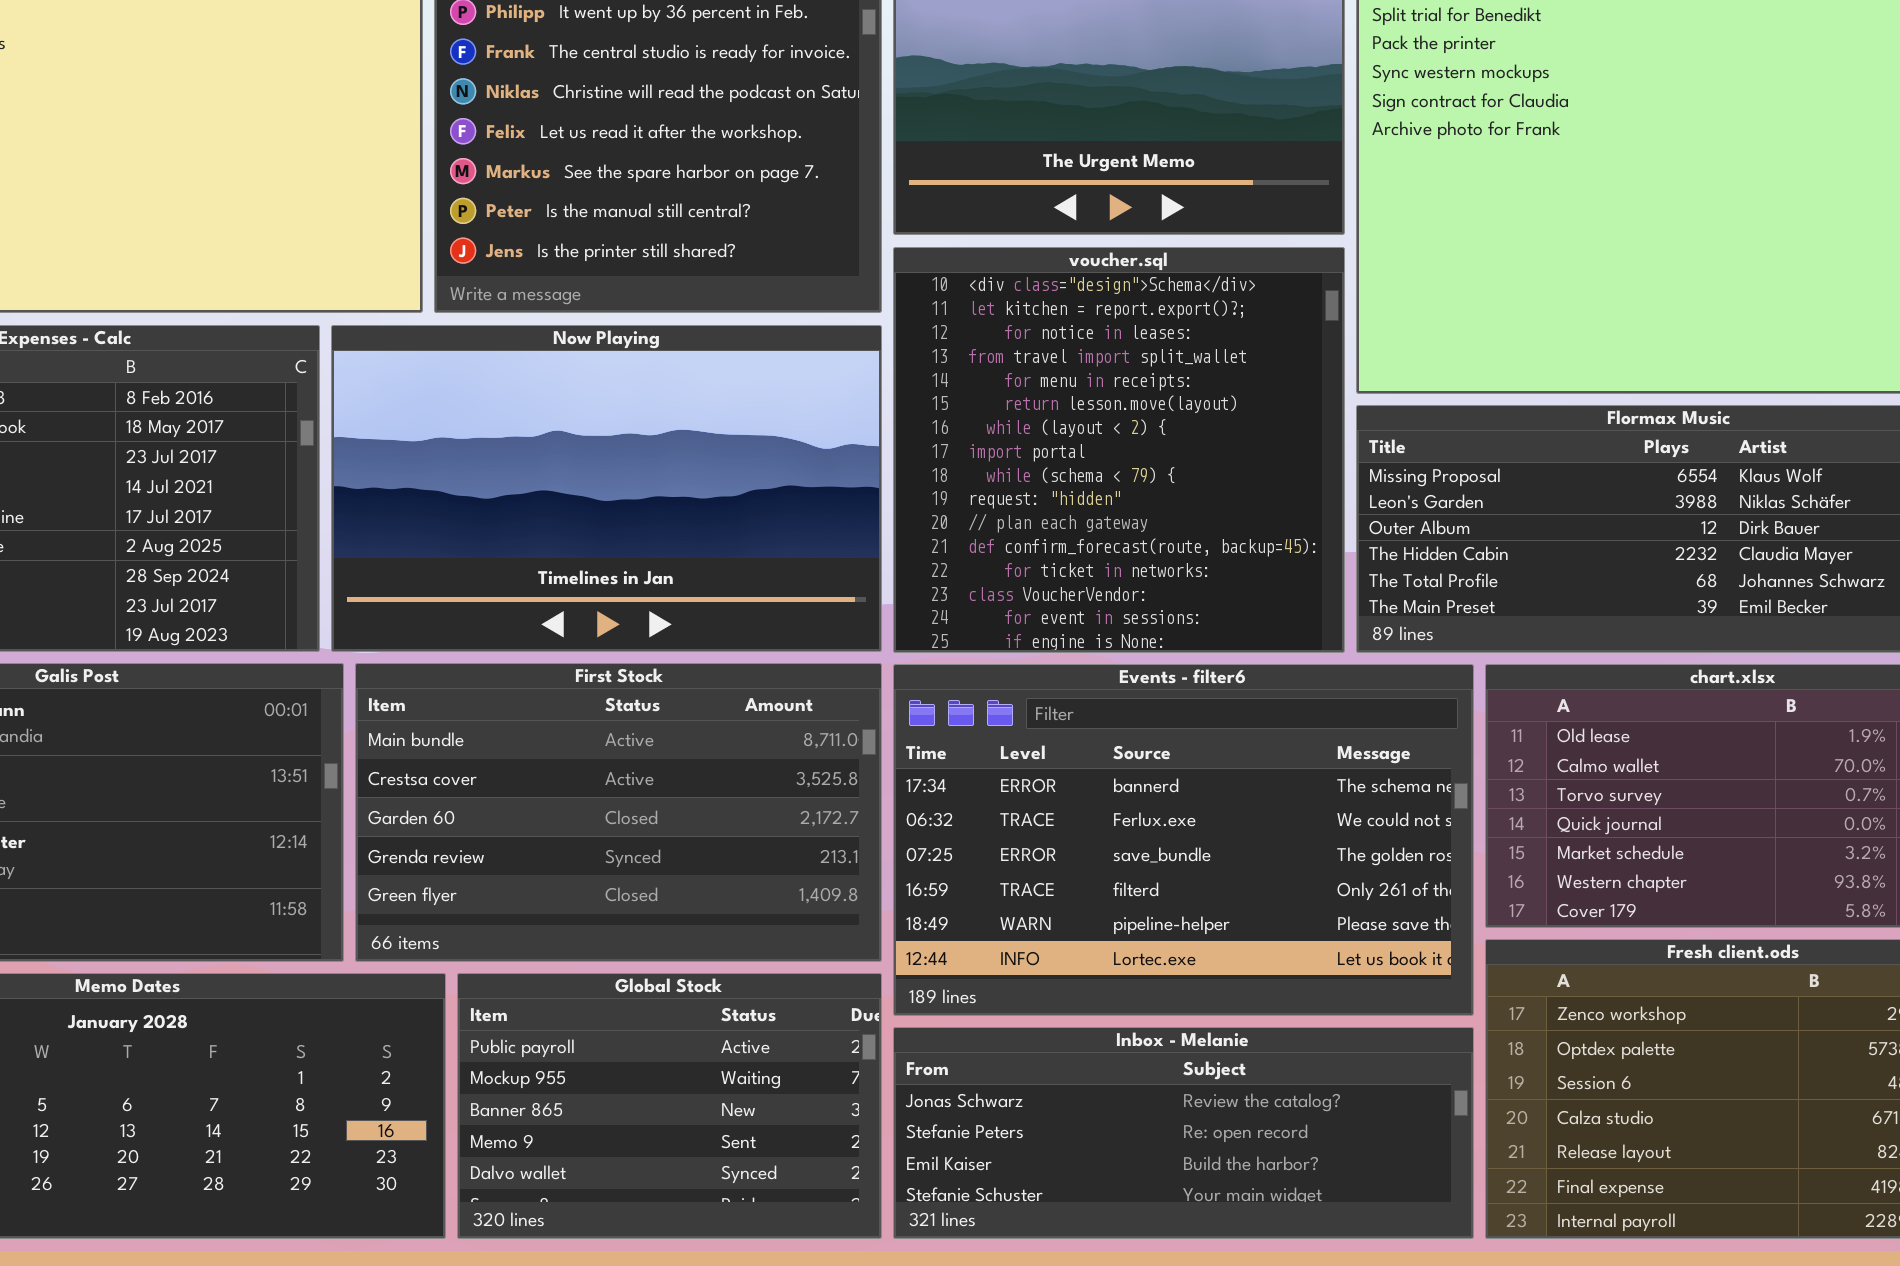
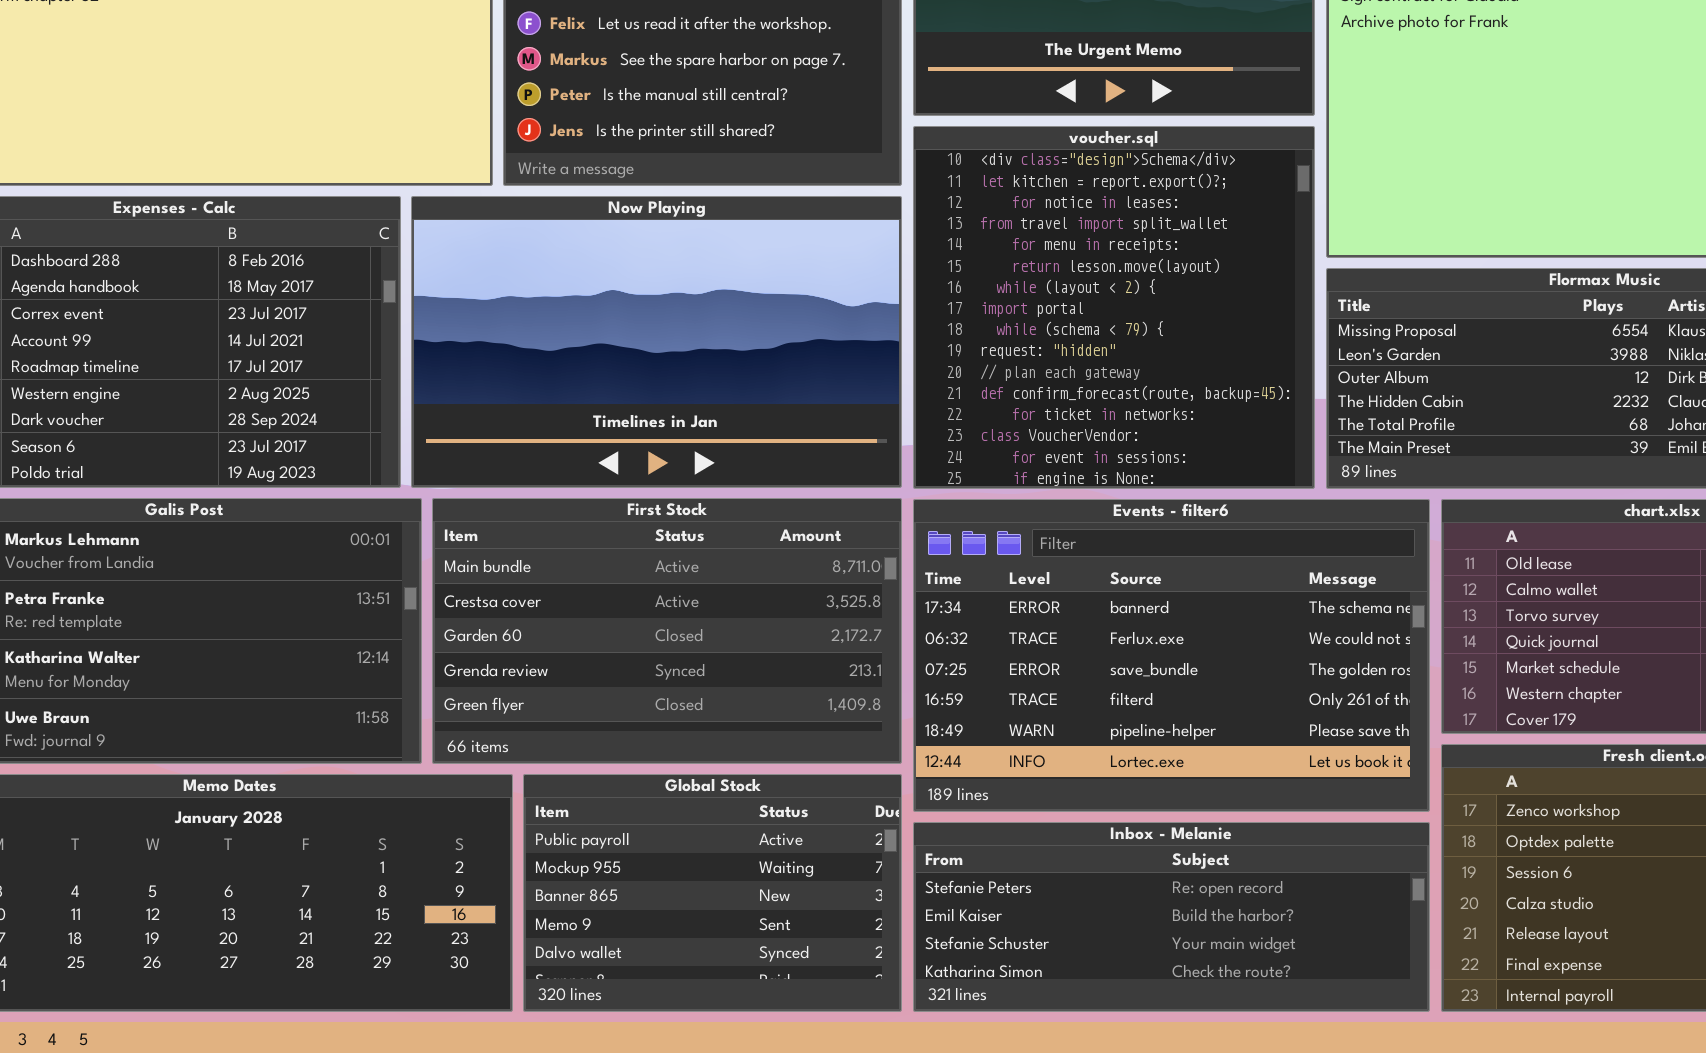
Inbox - Melanie: [893,1027,1474,1239] -> [913,822,1430,1012], scrolled down 1 row

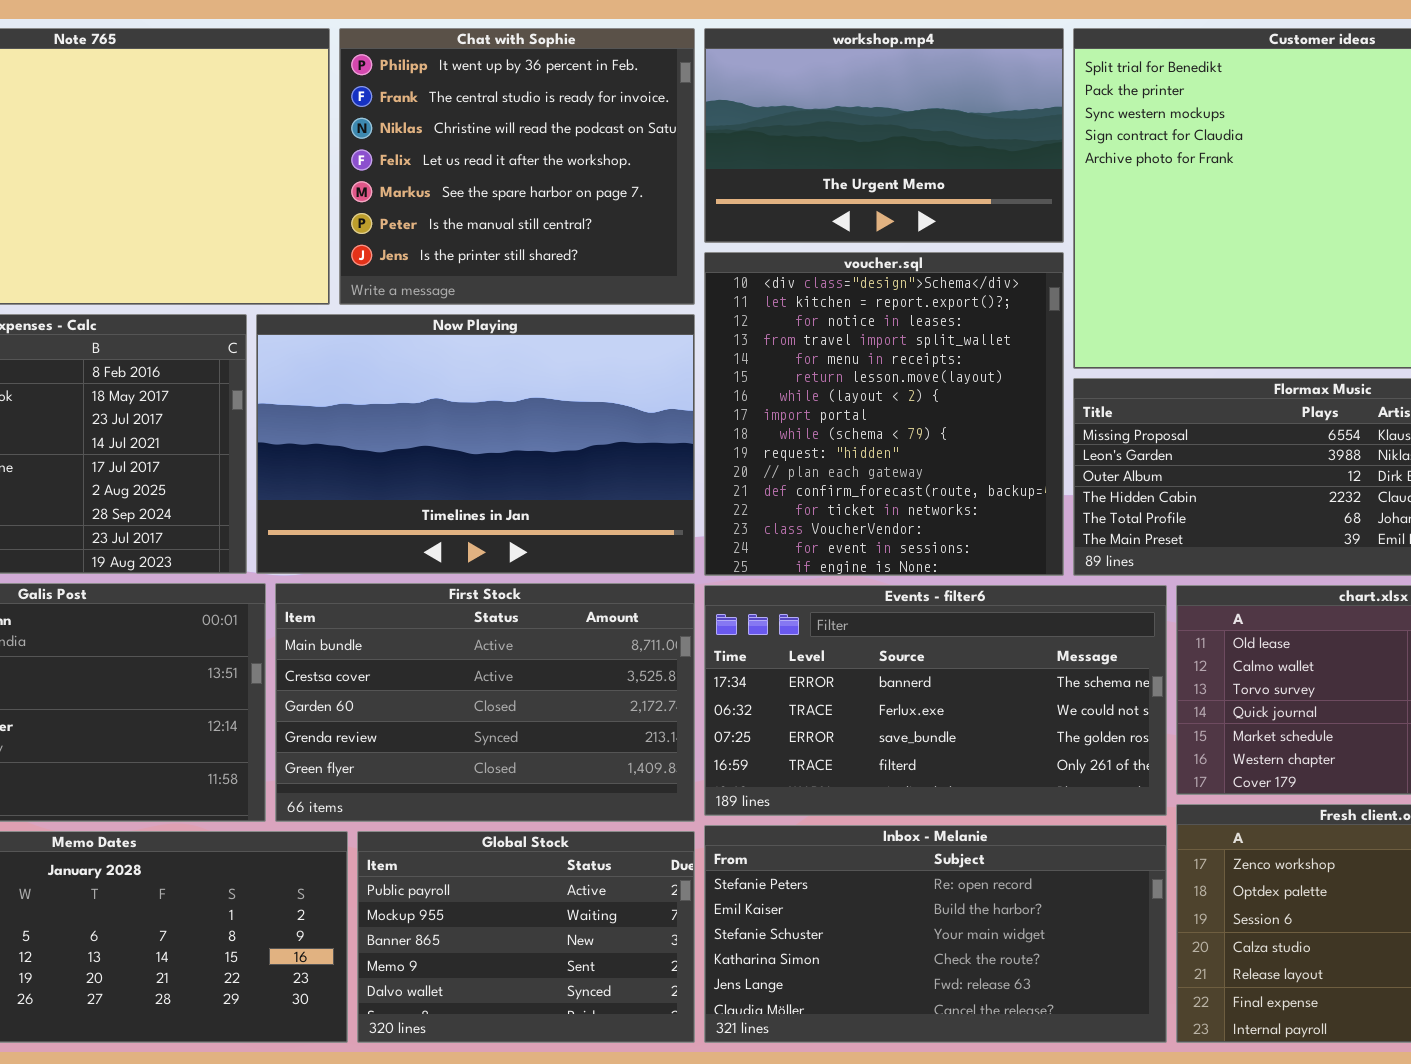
Events - filter6: [913,499,1430,812] -> [704,585,1167,816], resized
Inbox - Melanie: [913,822,1430,1012] -> [704,825,1167,1043], resized

